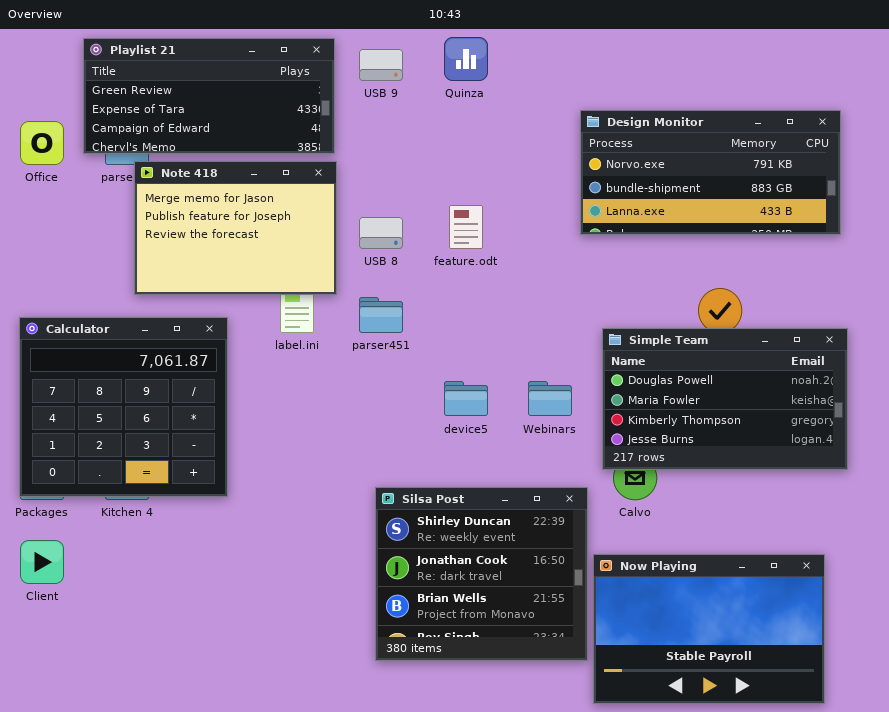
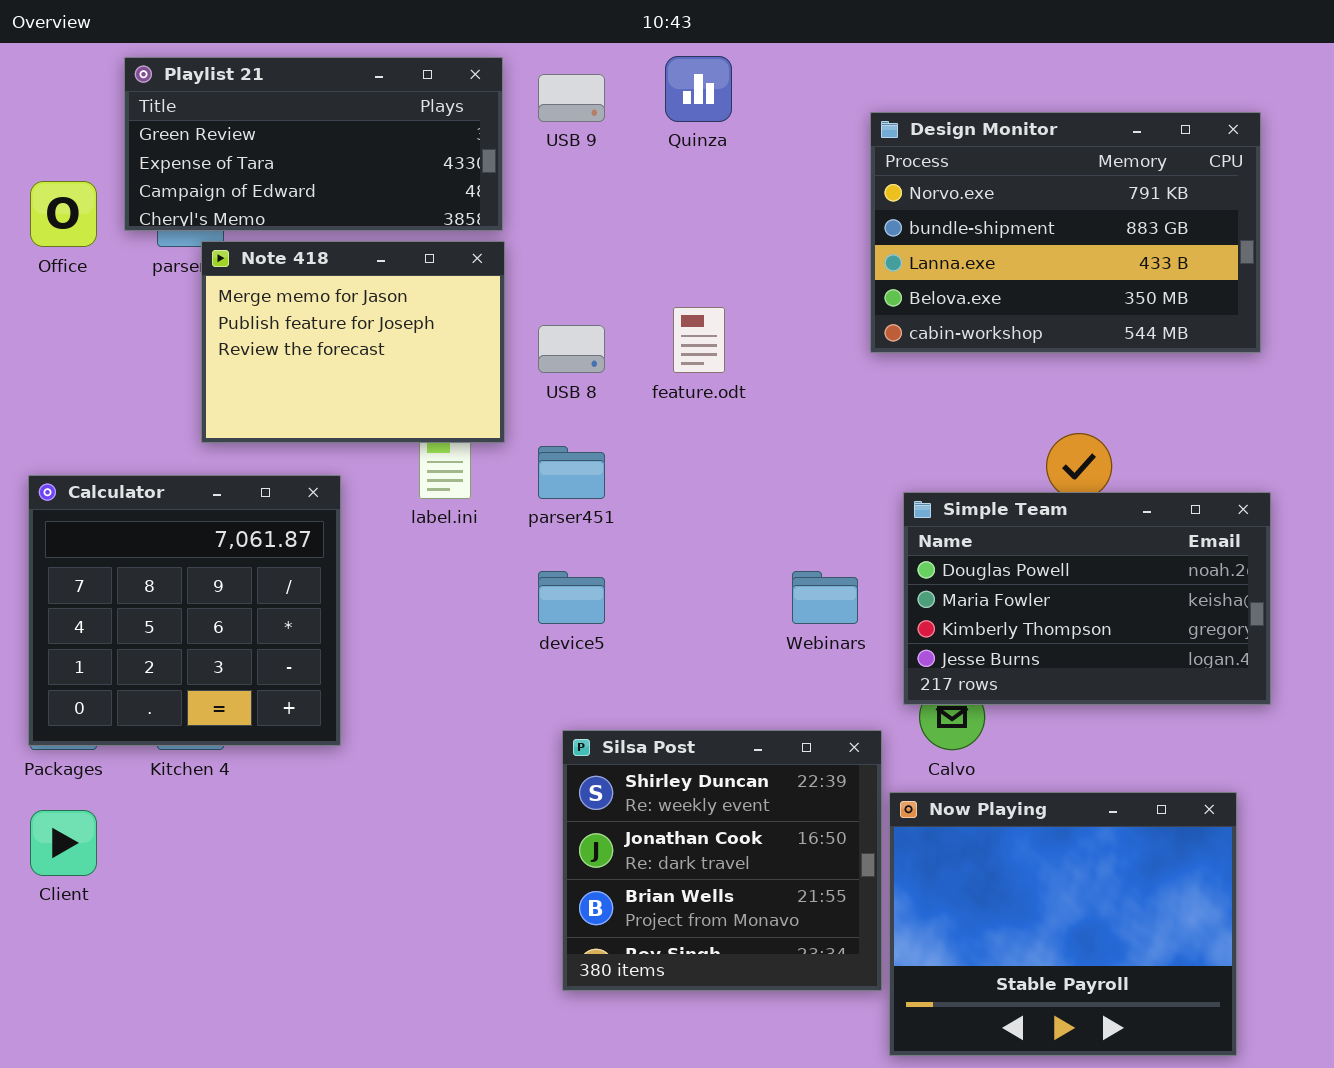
Design Monitor: [580,110,841,235] -> [870,112,1261,353], resized
device5: [444,381,488,416] -> [538,571,605,624], moved
Now Playing: [593,554,825,704] -> [889,792,1237,1056], resized

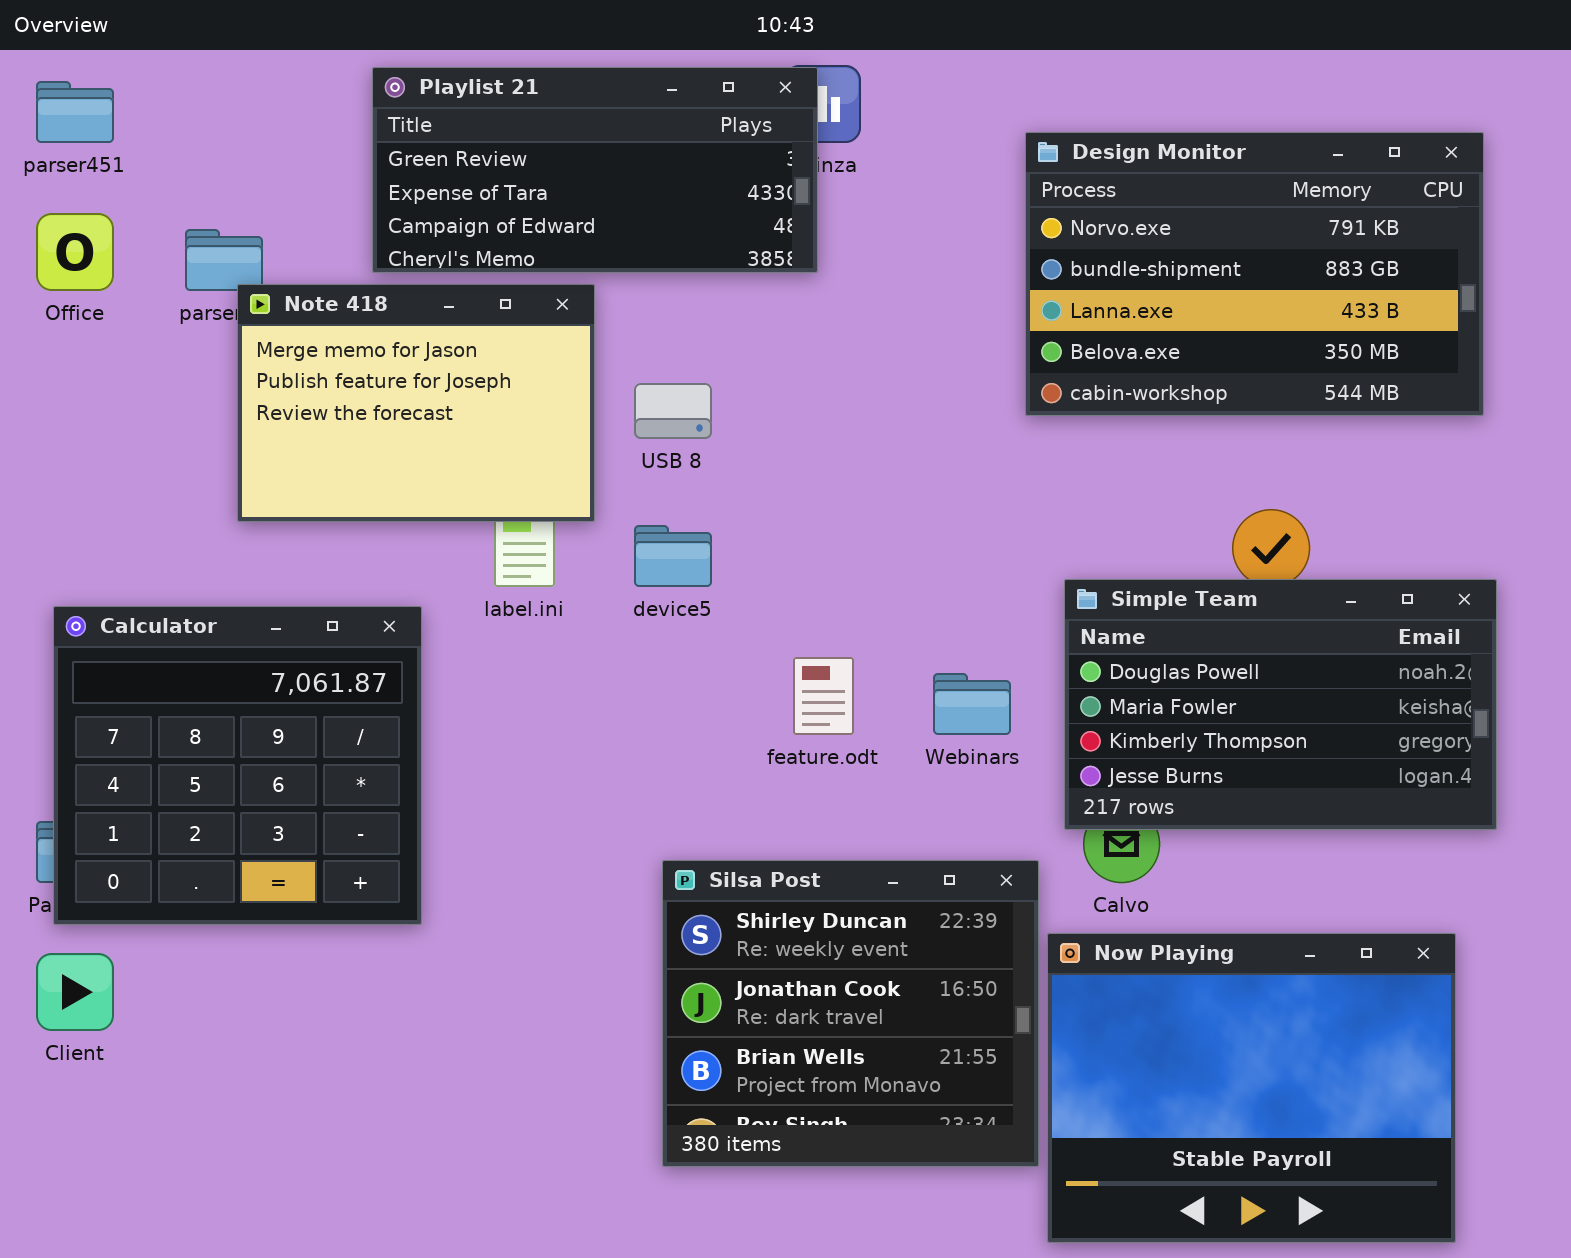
Playlist 21: [124,57,503,231] -> [372,67,818,273], moved
feature.odt: [673,307,725,373] -> [793,657,854,735], moved
parser451: [538,446,605,499] -> [36,81,114,143], moved
Calculator: [28,475,341,746] -> [53,606,422,925], moved
device5: [538,571,605,624] -> [634,525,712,587], moved

